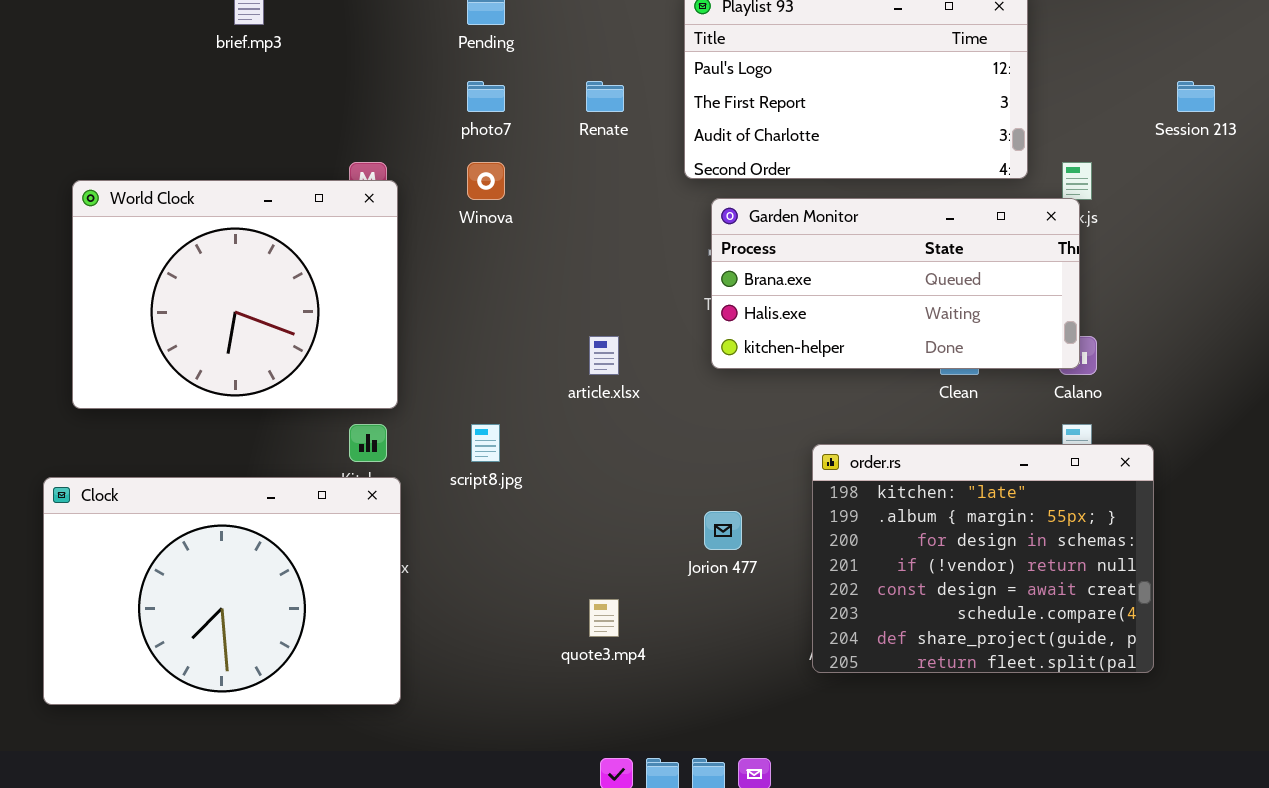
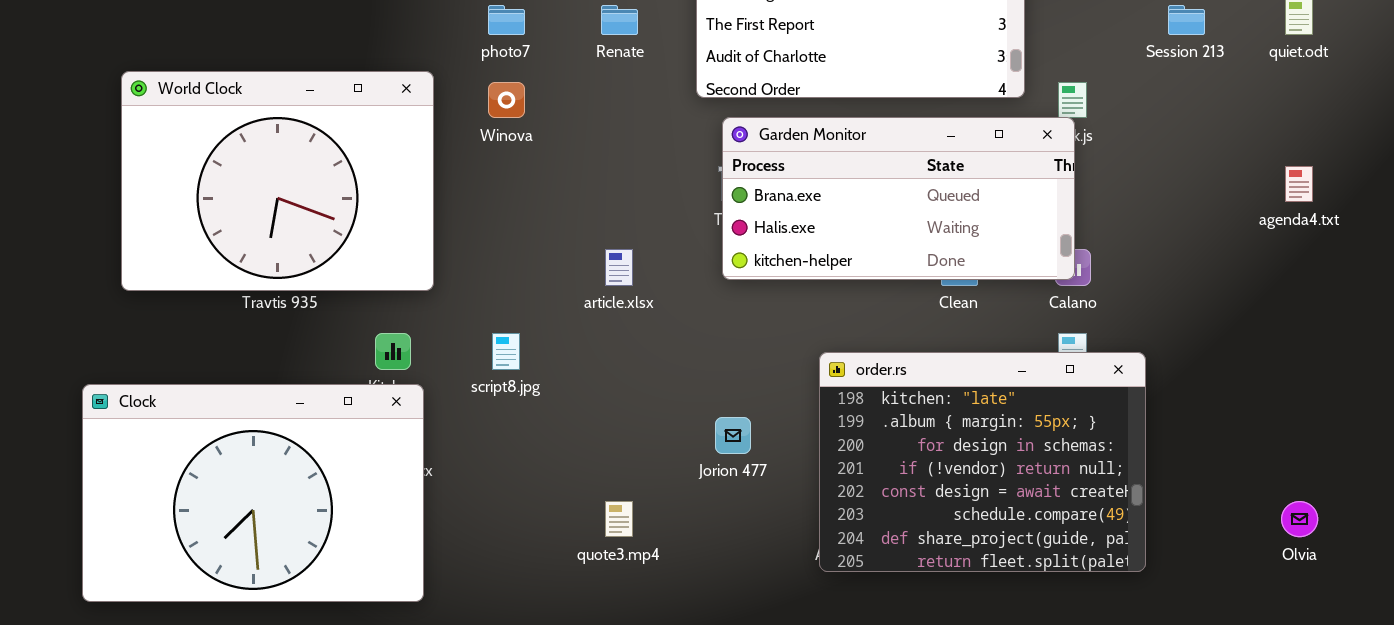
World Clock: [72,180,398,409] -> [121,71,434,291], moved

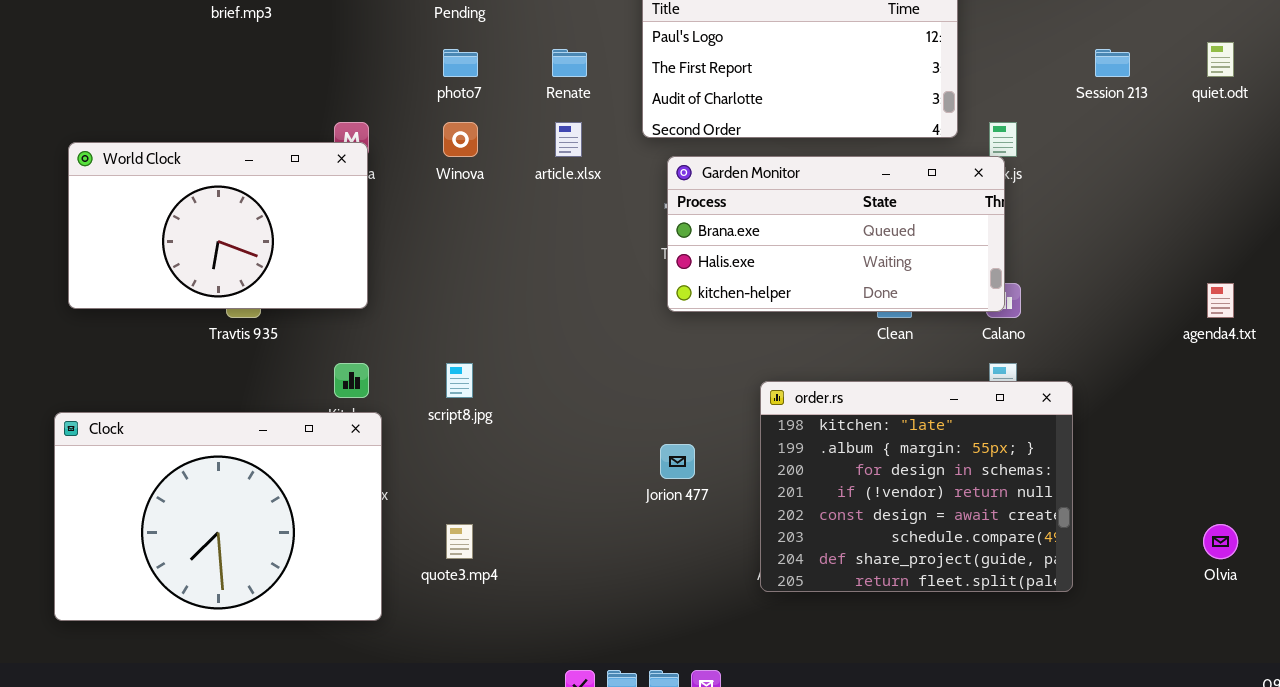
World Clock: [121,71,434,291] -> [68,142,368,309], moved, resized
agenda4.txt: [1285,166,1313,202] -> [1207,283,1234,318], moved
article.xlsx: [605,249,633,286] -> [555,122,582,157], moved
quote3.mp4: [605,501,633,537] -> [446,524,473,559], moved

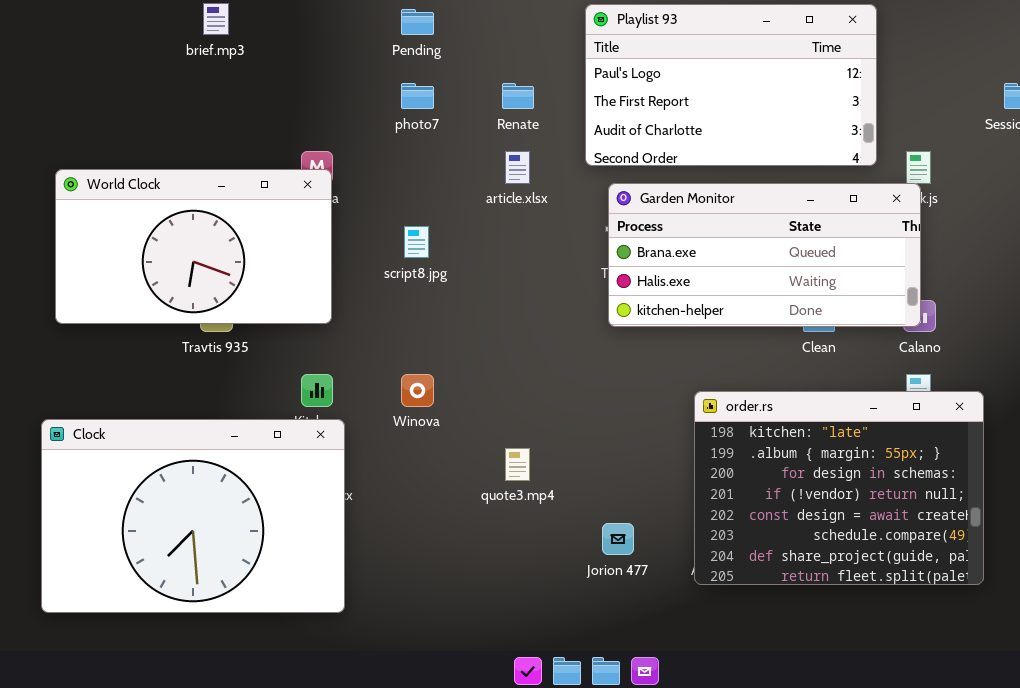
Winova: [443,122,478,157] -> [401,374,434,407], moved
script8.jpg: [446,363,473,398] -> [404,226,429,258], moved
Jorion 477: [660,444,695,479] -> [602,523,634,555], moved
quote3.mp4: [446,524,473,559] -> [505,448,530,481], moved

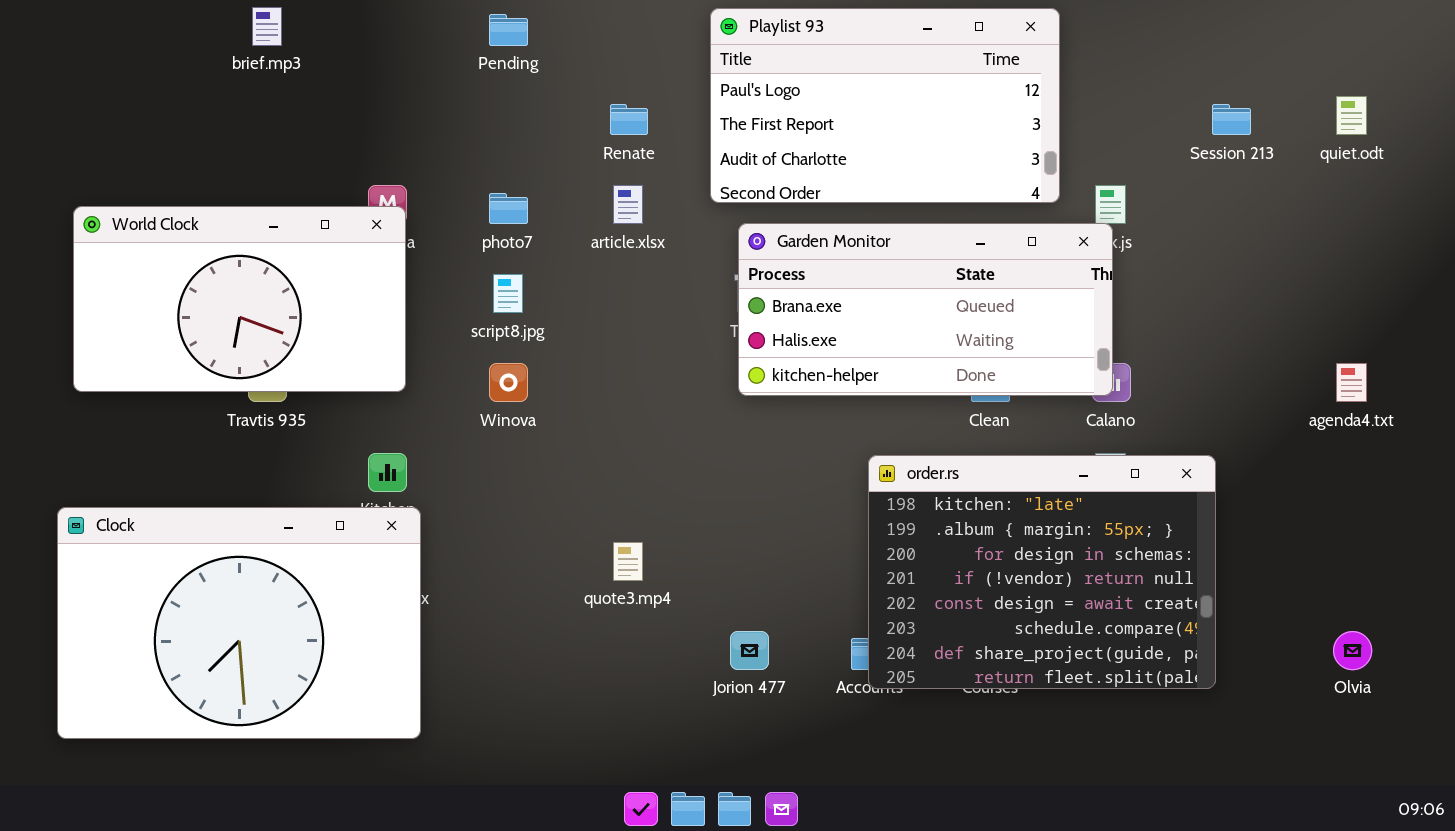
photo7: [401,83,434,109] -> [489,193,528,224], moved
Winova: [401,374,434,407] -> [489,363,528,402], moved
order.rs: [694,391,984,585] -> [868,455,1216,689], moved

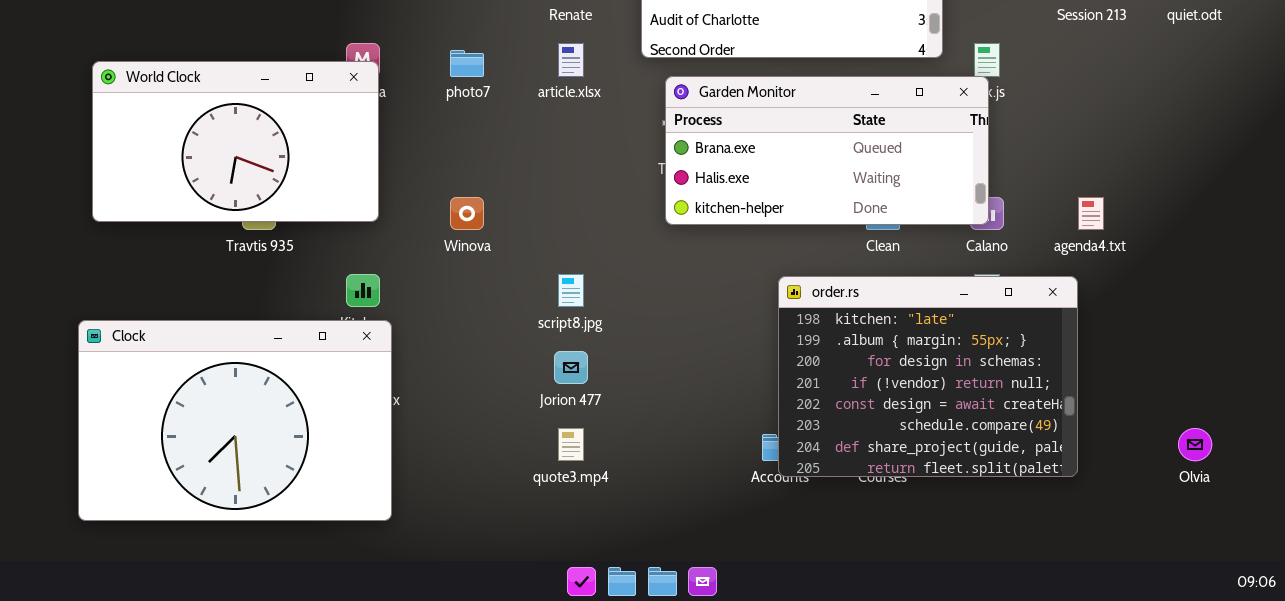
script8.jpg: [493,274,523,313] -> [558,274,584,307], moved
agenda4.txt: [1336,363,1367,402] -> [1078,197,1104,230], moved
quote3.mp4: [613,542,643,581] -> [558,428,584,461], moved
Jorion 477: [730,631,769,670] -> [554,351,588,384], moved

